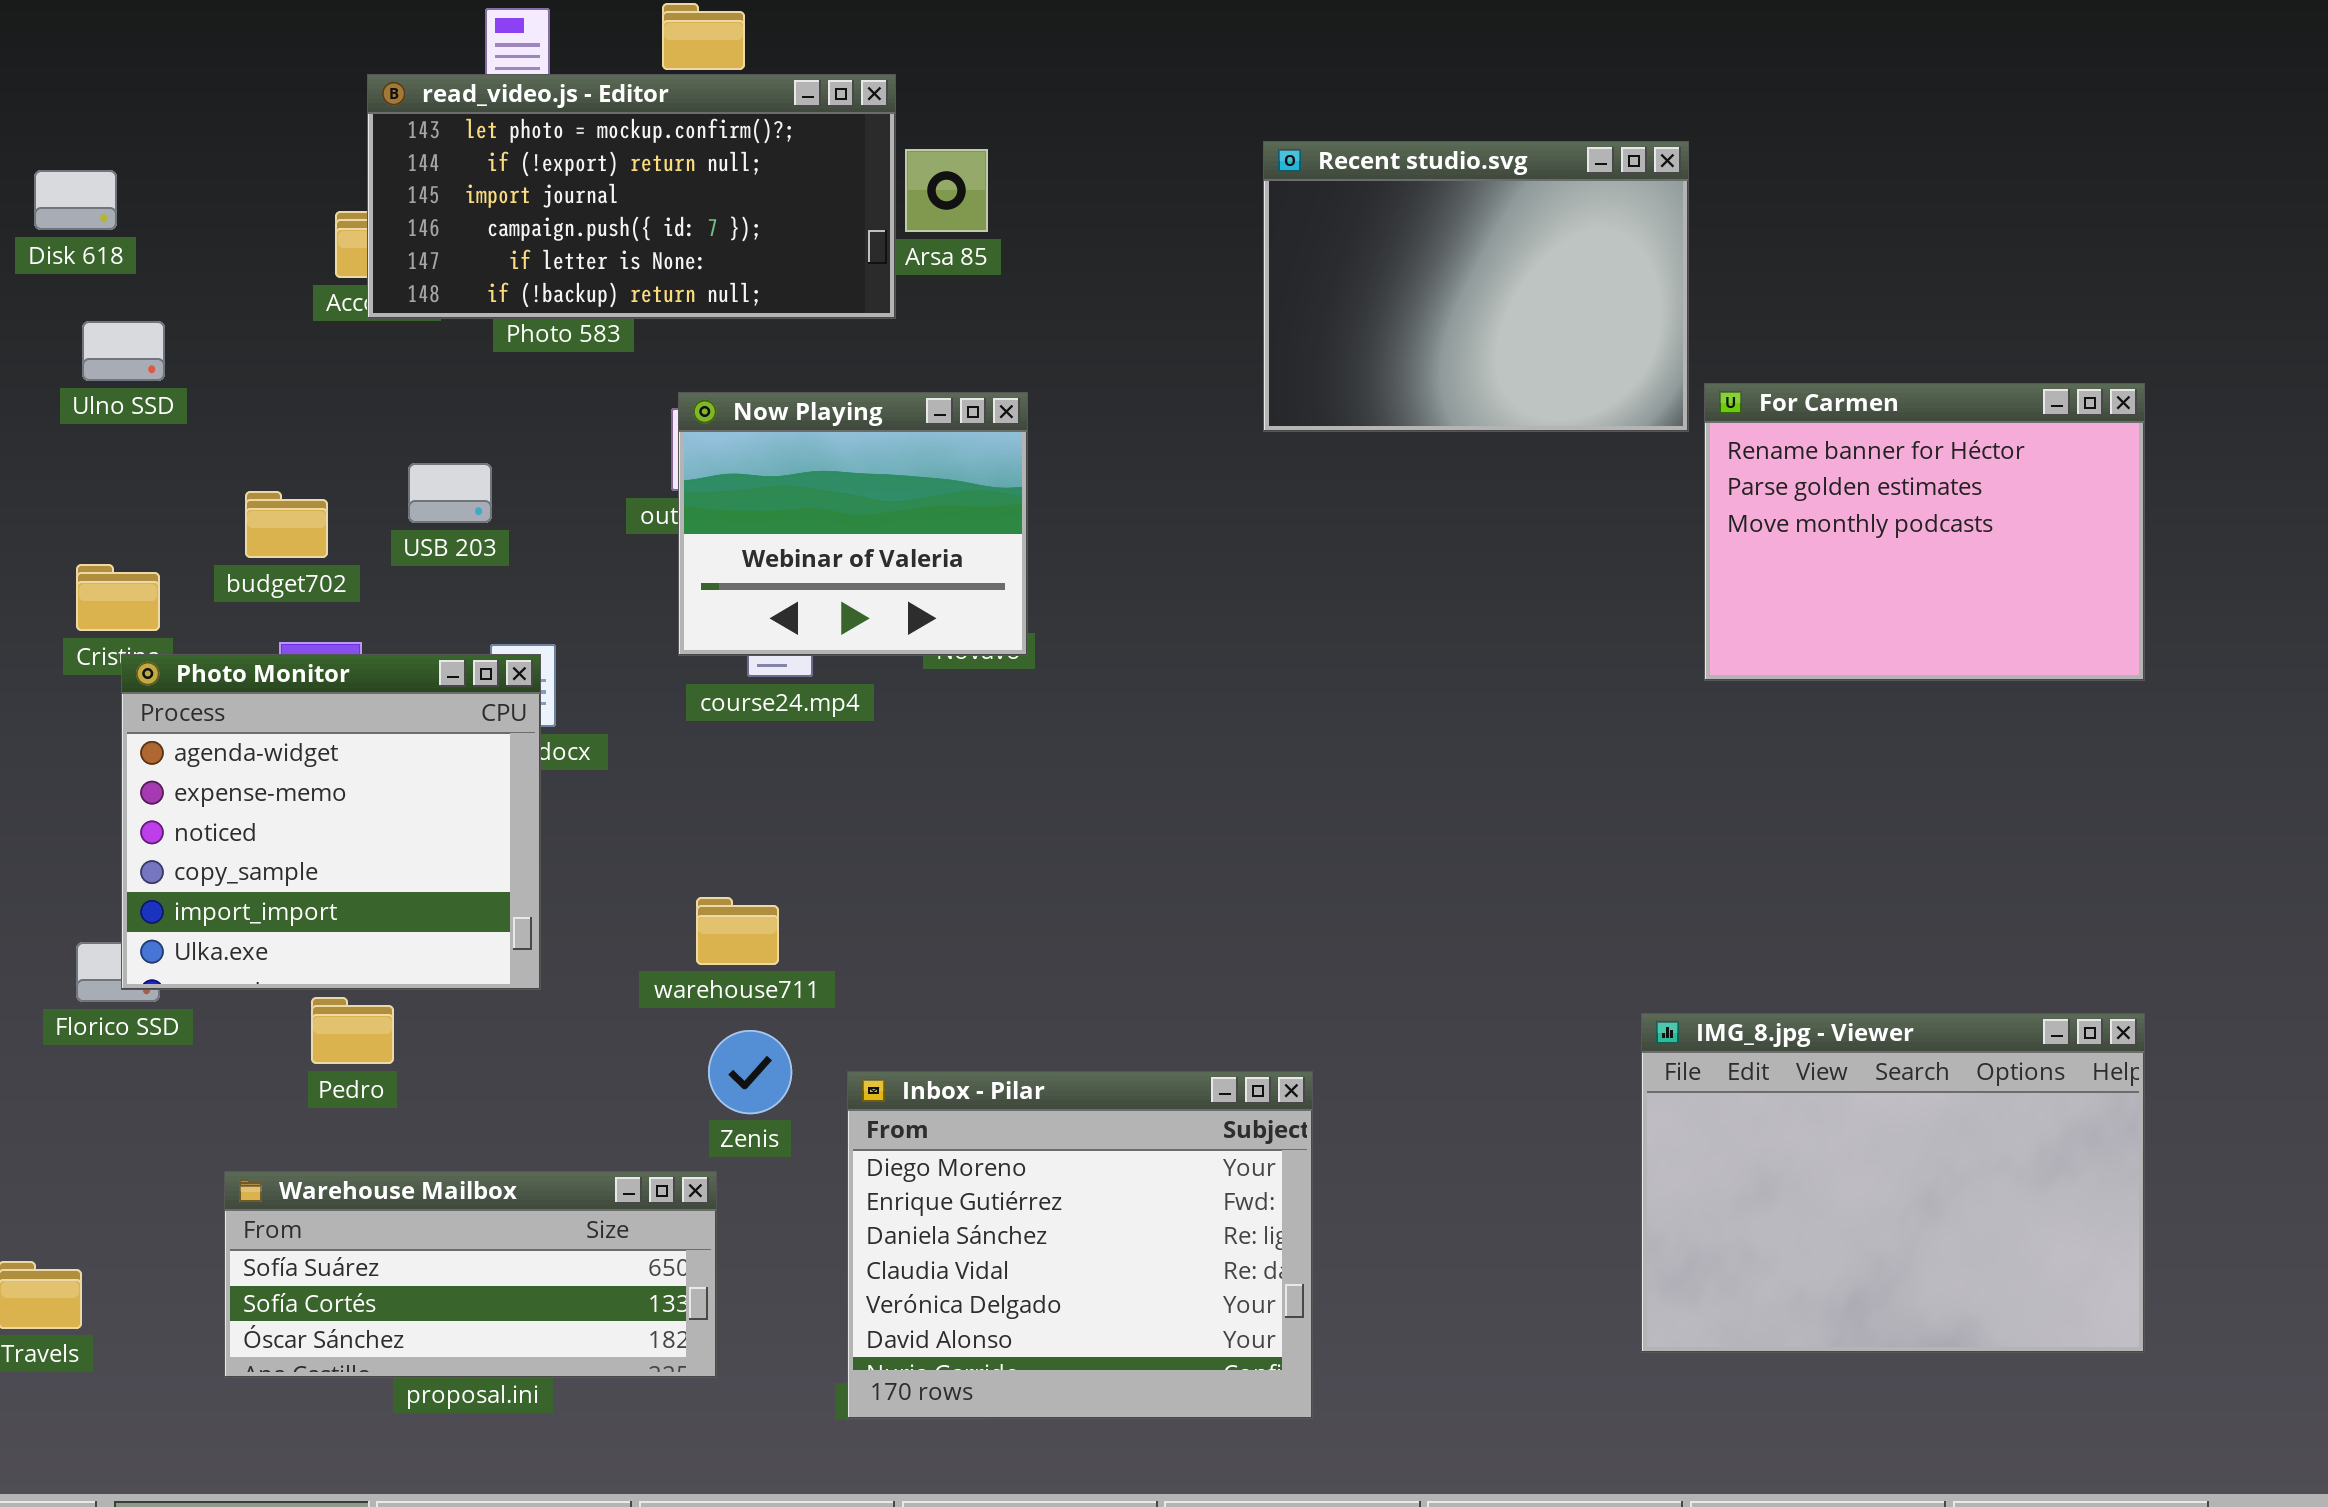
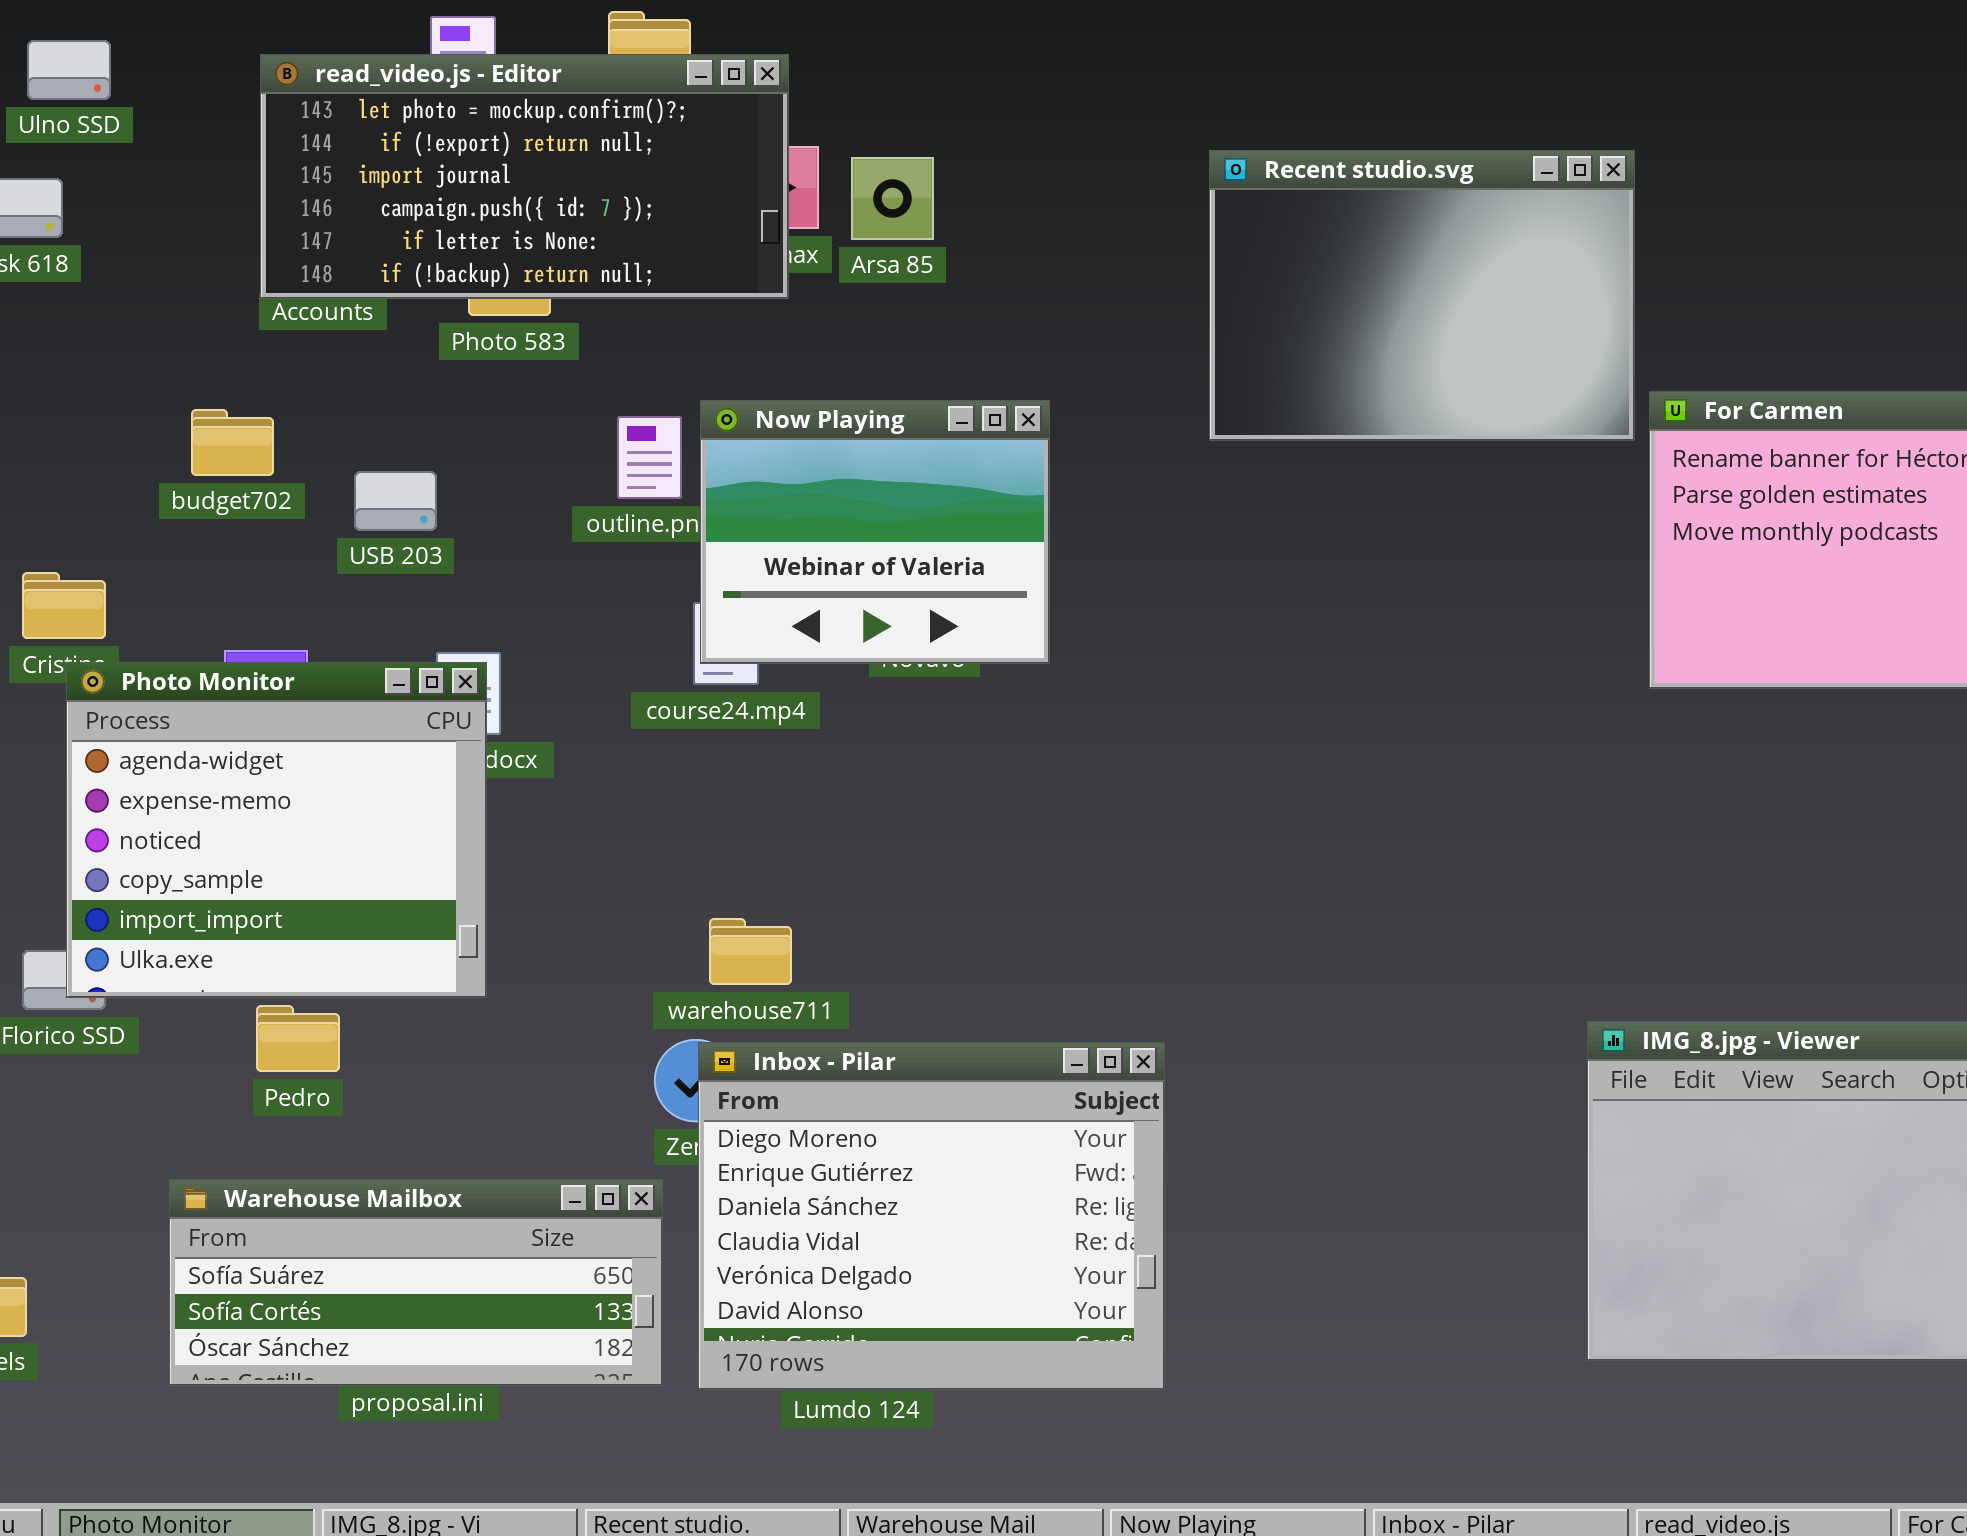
read_video.js - Editor: [367,74,896,319] -> [260,54,789,299], moved
Ulno SSD: [82,321,165,381] -> [27,40,111,100], moved
Now Playing: [678,392,1028,656] -> [700,400,1050,664], moved
budget702: [245,491,328,558] -> [191,409,274,476], moved
warehouse711: [696,897,779,965] -> [709,918,792,985], moved
Inbox - Pilar: [847,1071,1313,1419] -> [698,1042,1165,1390], moved

